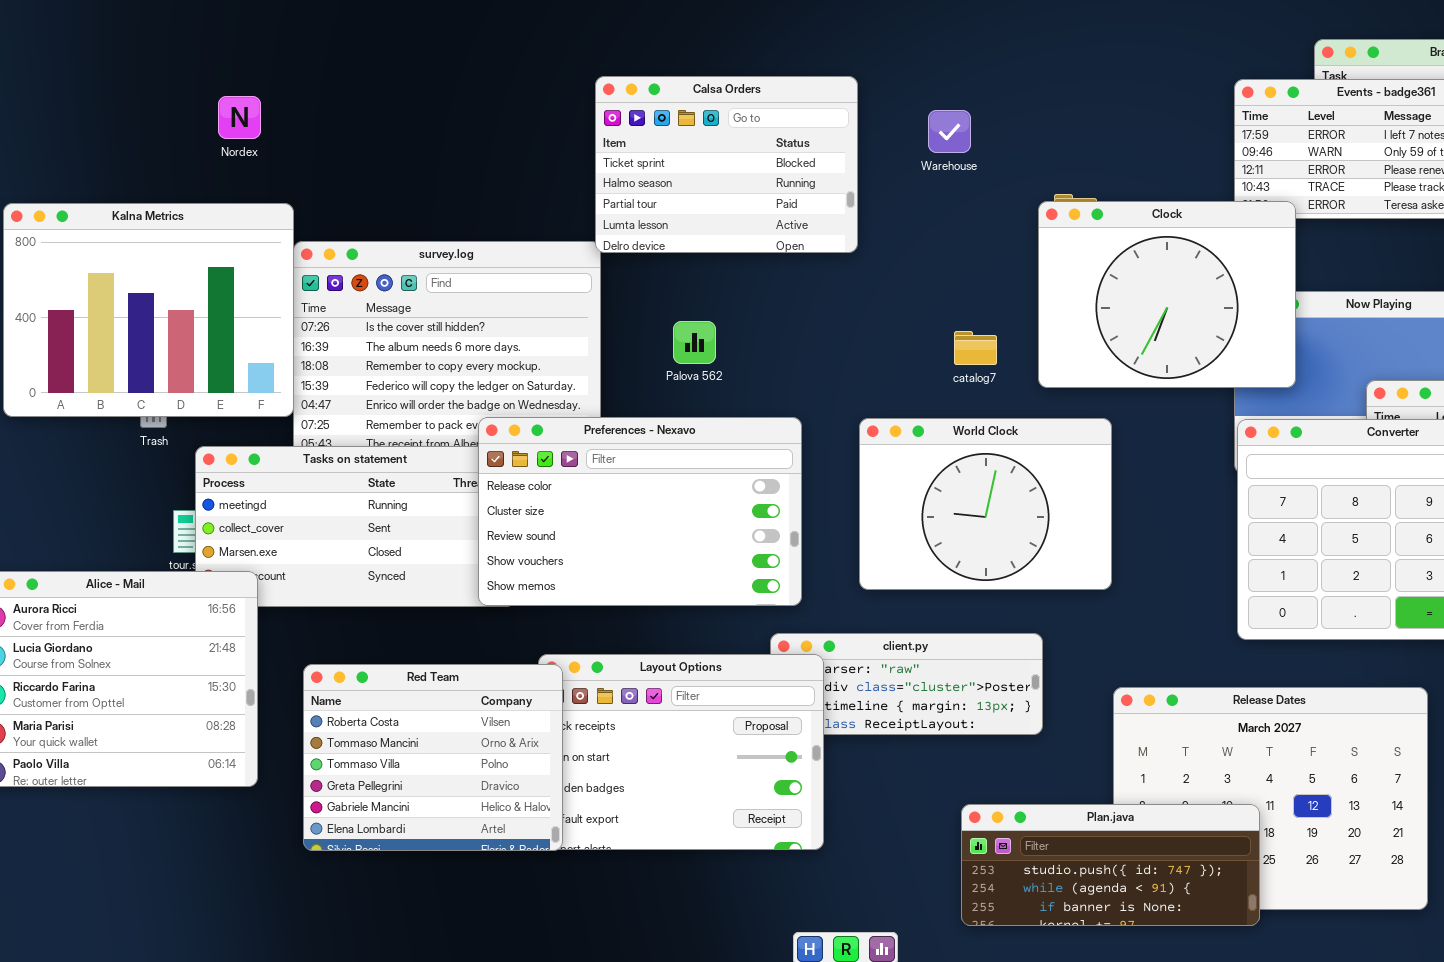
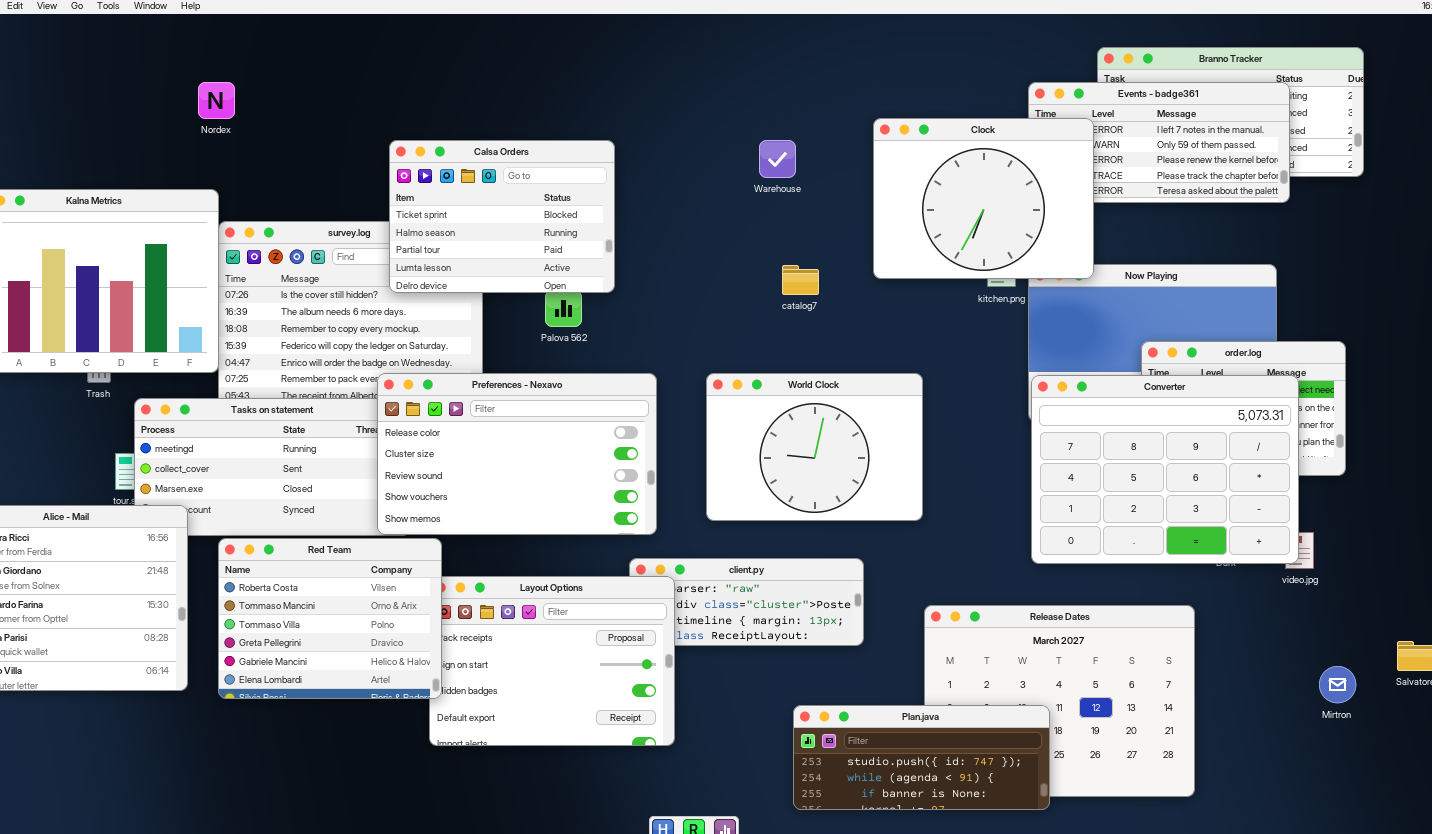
Calsa Orders: [595,76,858,253] -> [389,140,615,293], moved
Nordex: [218,96,261,139] -> [198,82,235,119], moved
Warehouse: [928,110,971,153] -> [759,140,796,178], moved
Clock: [1038,201,1296,388] -> [873,118,1094,279], moved
catalog7: [954,331,997,365] -> [782,265,819,295], moved
Red Team: [303,664,563,851] -> [218,538,442,699], moved

